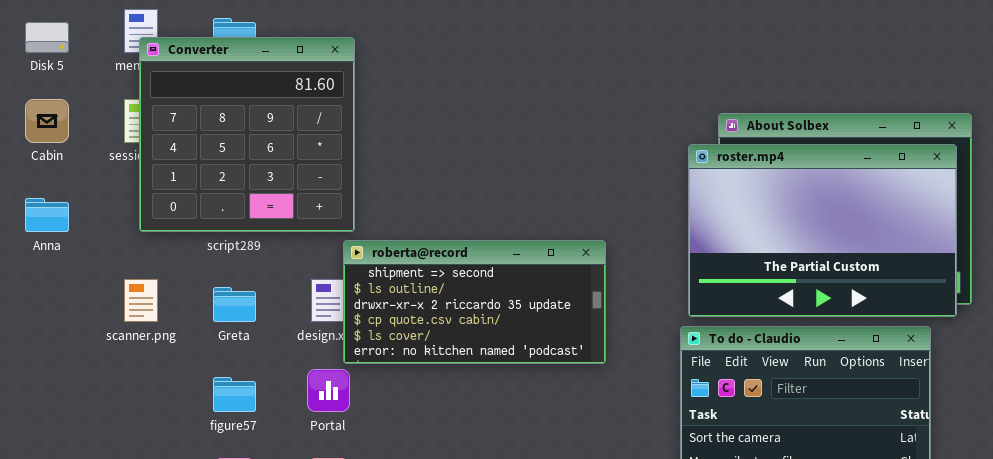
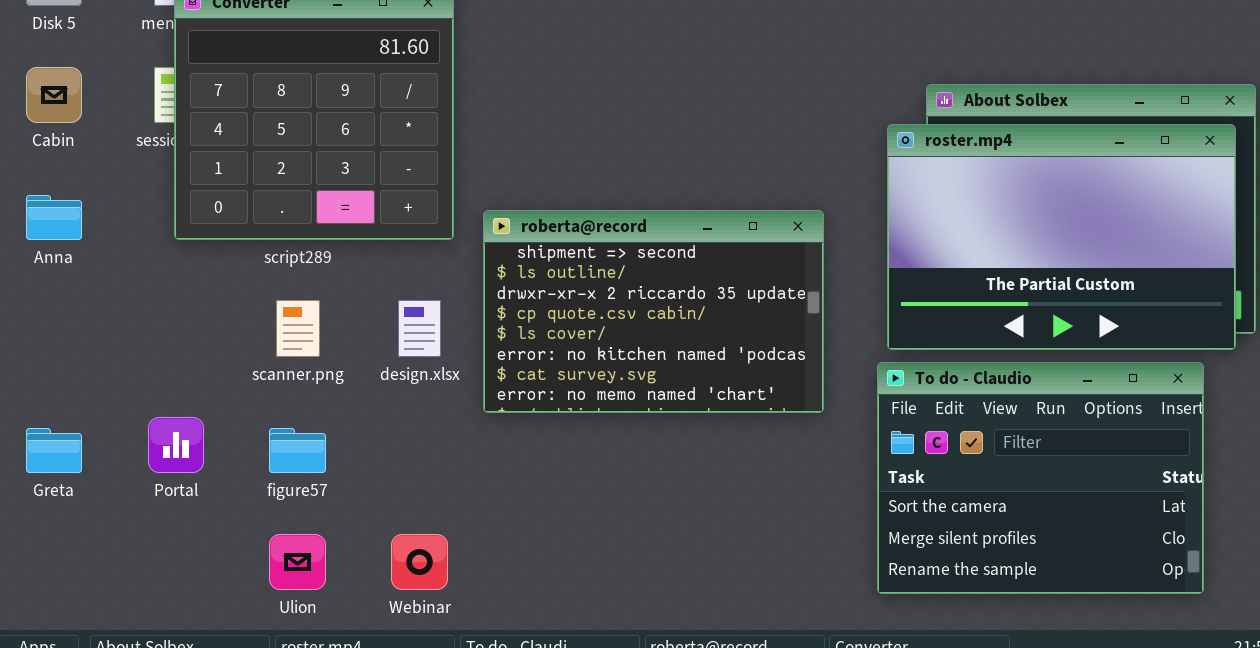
roberta@record: [343,240,606,364] -> [483,210,824,413], moved, resized
scanner.png: [124,279,158,322] -> [276,300,320,357], moved
Greta: [213,287,256,322] -> [26,428,82,473], moved
Portal: [307,369,350,412] -> [148,417,204,473], moved

